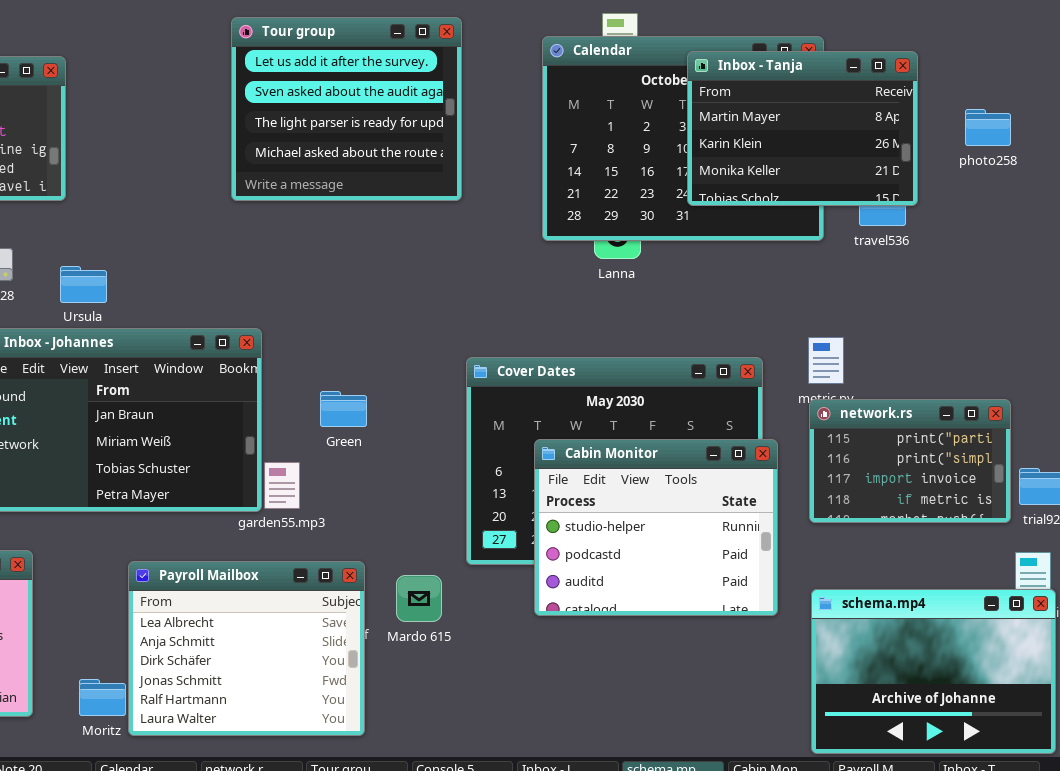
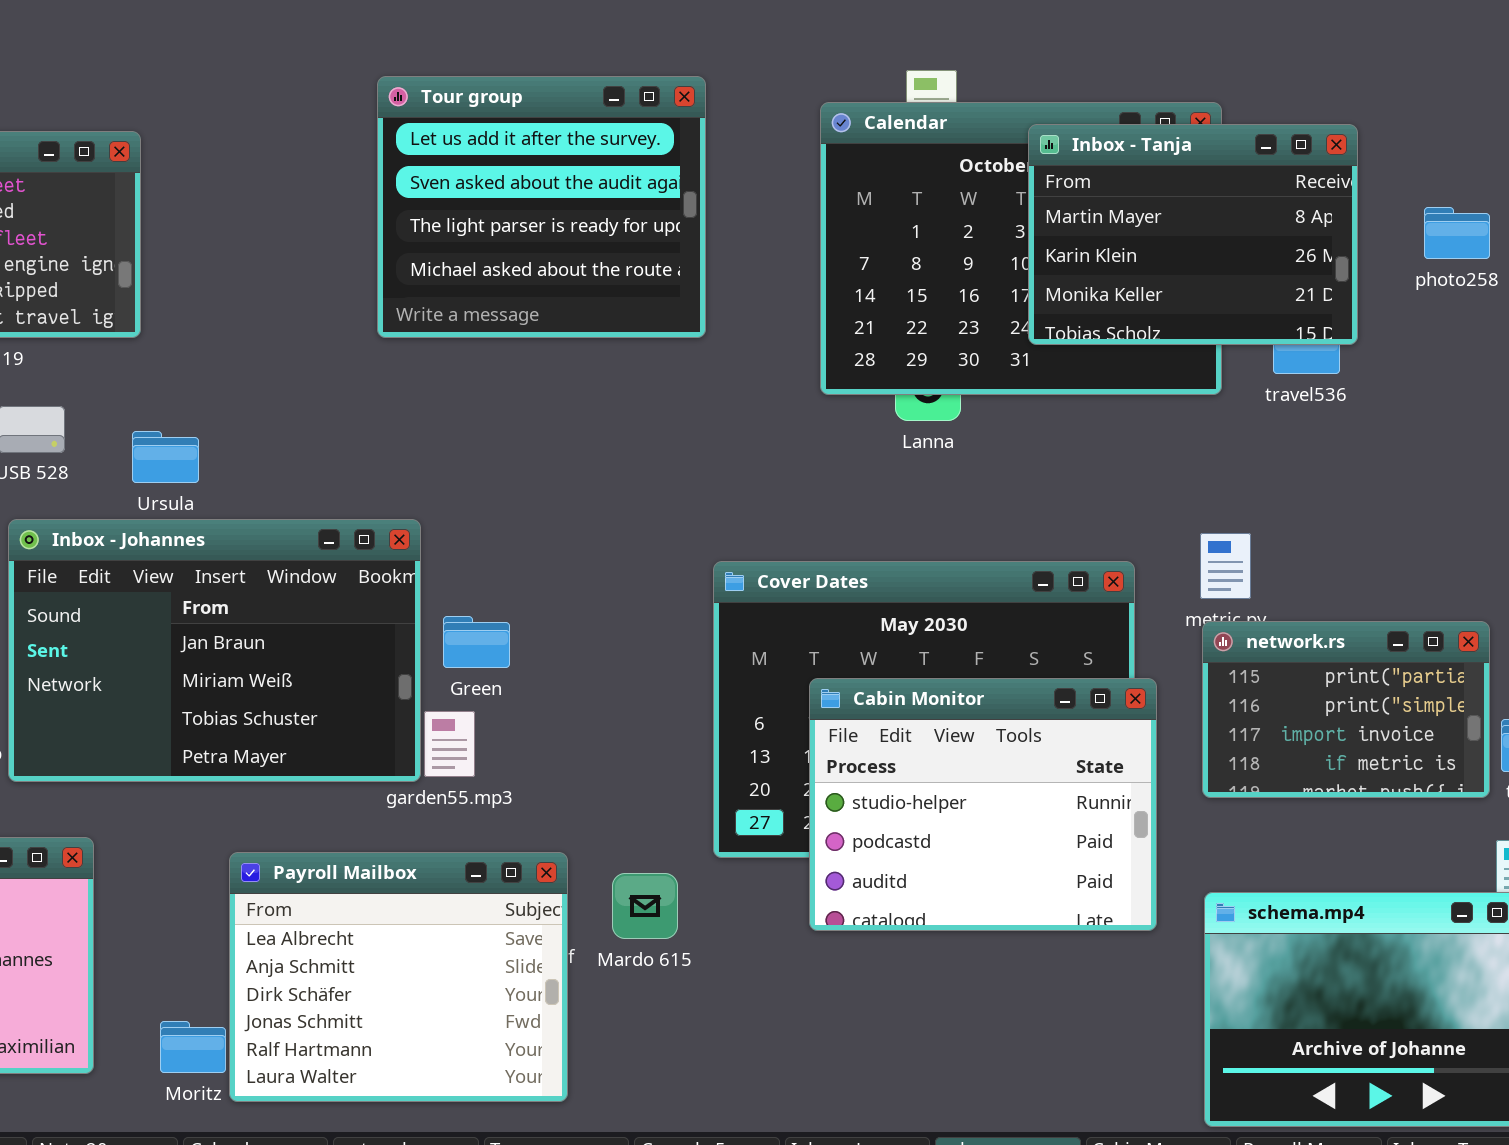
Green: [320,391,367,427] -> [443,616,510,668], moved

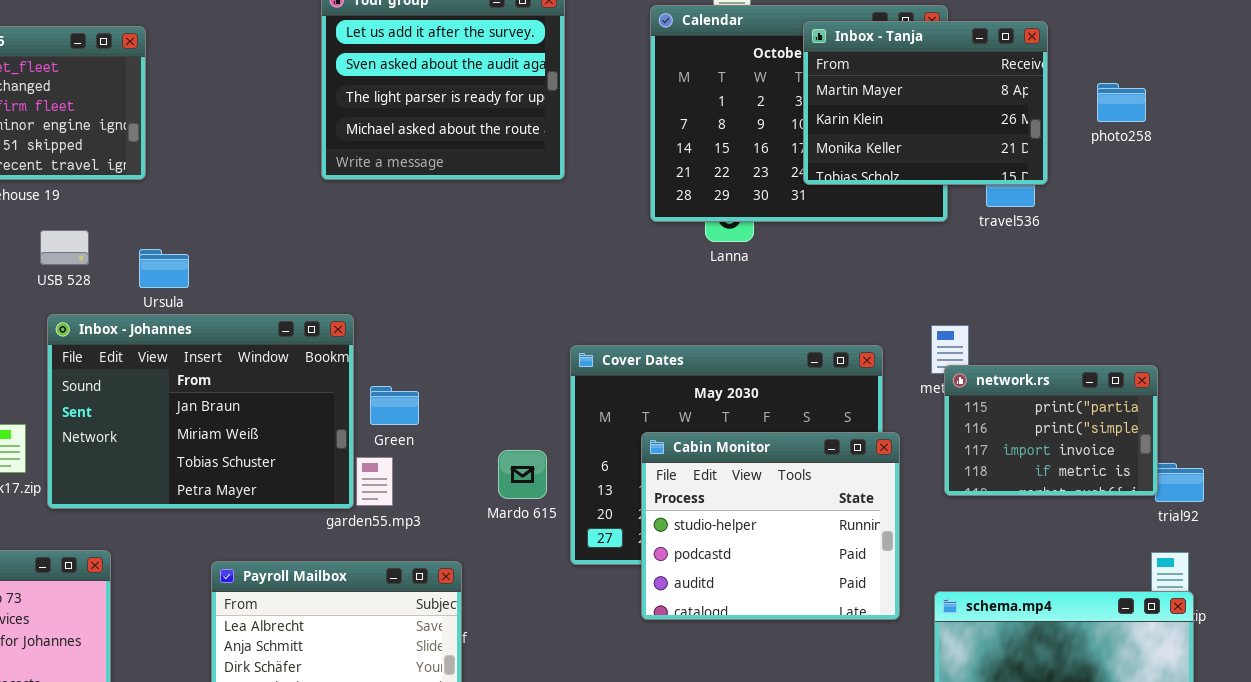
network.rs: [1202,621,1490,798] -> [944,365,1158,496], moved
Mardo 615: [612,873,678,939] -> [498,450,547,499], moved

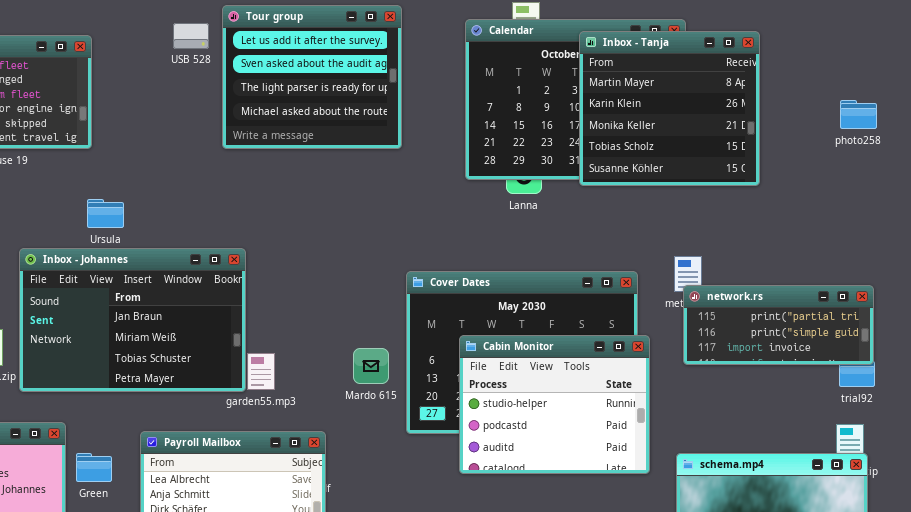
Inbox - Tanja: [803,21,1048,185] -> [579,31,760,186], resized
photo258: [1097,83,1146,122] -> [840,100,877,129], moved
USB 528: [40,230,89,265] -> [173,23,209,49], moved
network.rs: [944,365,1158,496] -> [683,285,874,365], resized
Green: [370,386,419,425] -> [76,453,112,482], moved

